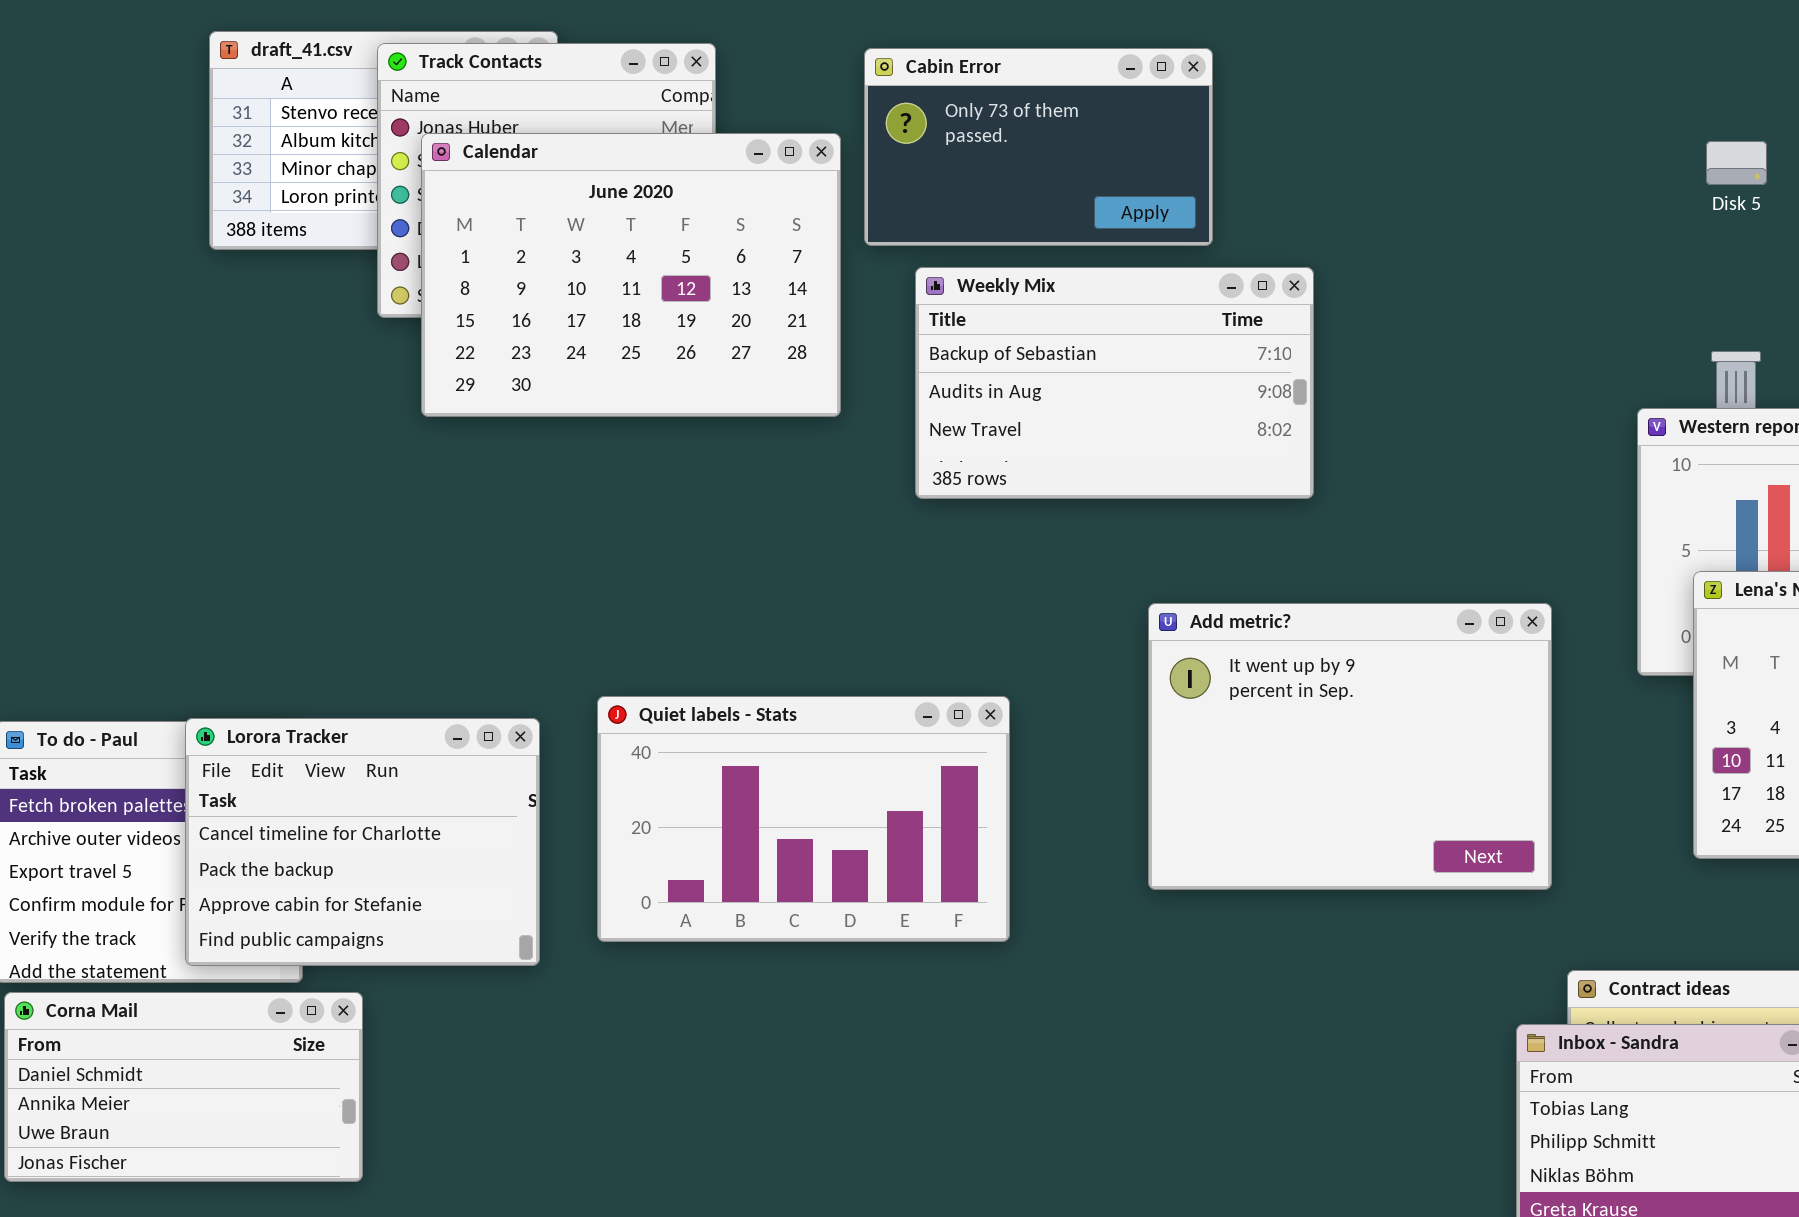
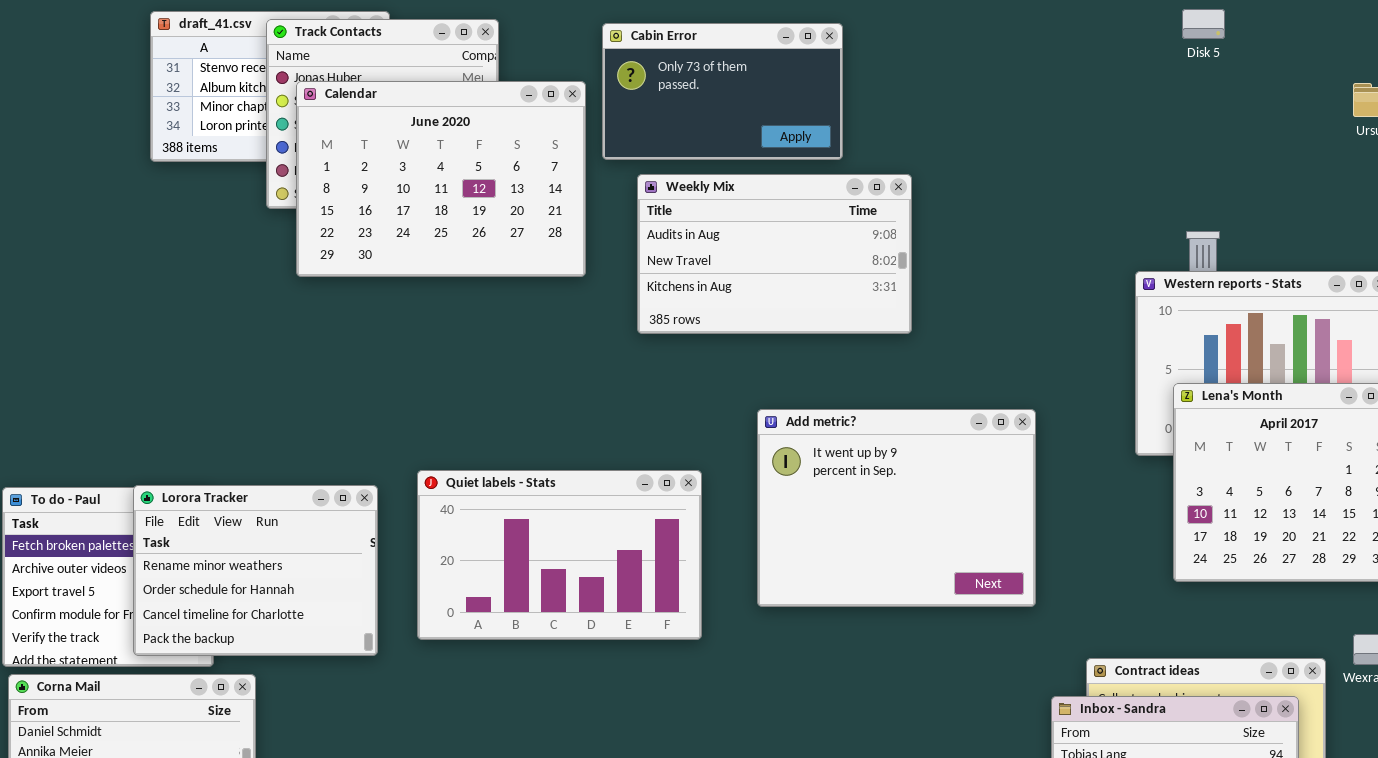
Disk 5: [1706,141,1767,185] -> [1182,9,1225,39], moved
Weekly Mix: [915,267,1314,499] -> [637,174,912,334], scrolled down 1 row
Add metric?: [1148,603,1552,890] -> [757,409,1036,607], moved
Lorora Tracker: [185,718,540,966] -> [133,485,378,656], scrolled up 2 rows

